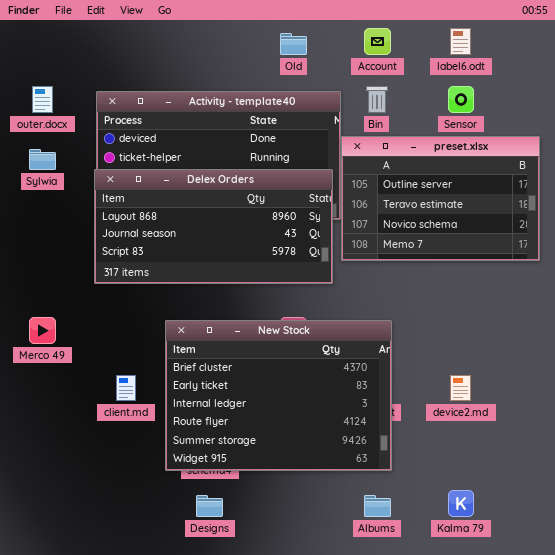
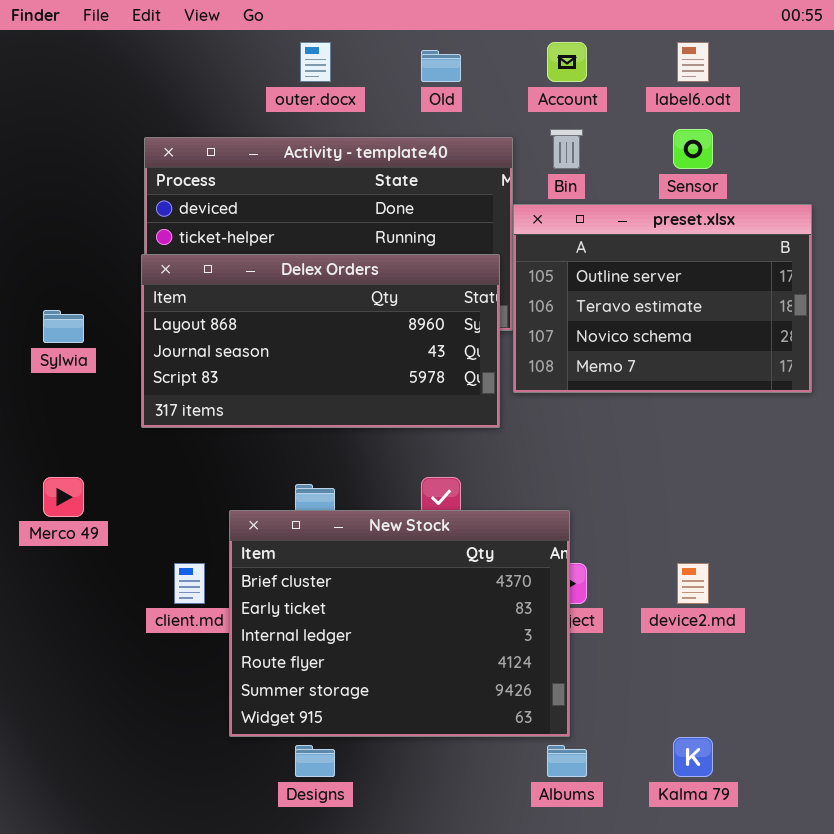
outer.docx: [32,86,53,113] -> [300,42,331,82], moved
Sylwia: [29,149,56,170] -> [43,310,84,343], moved
New Stock: [165,320,392,471] -> [229,510,570,737], moved

